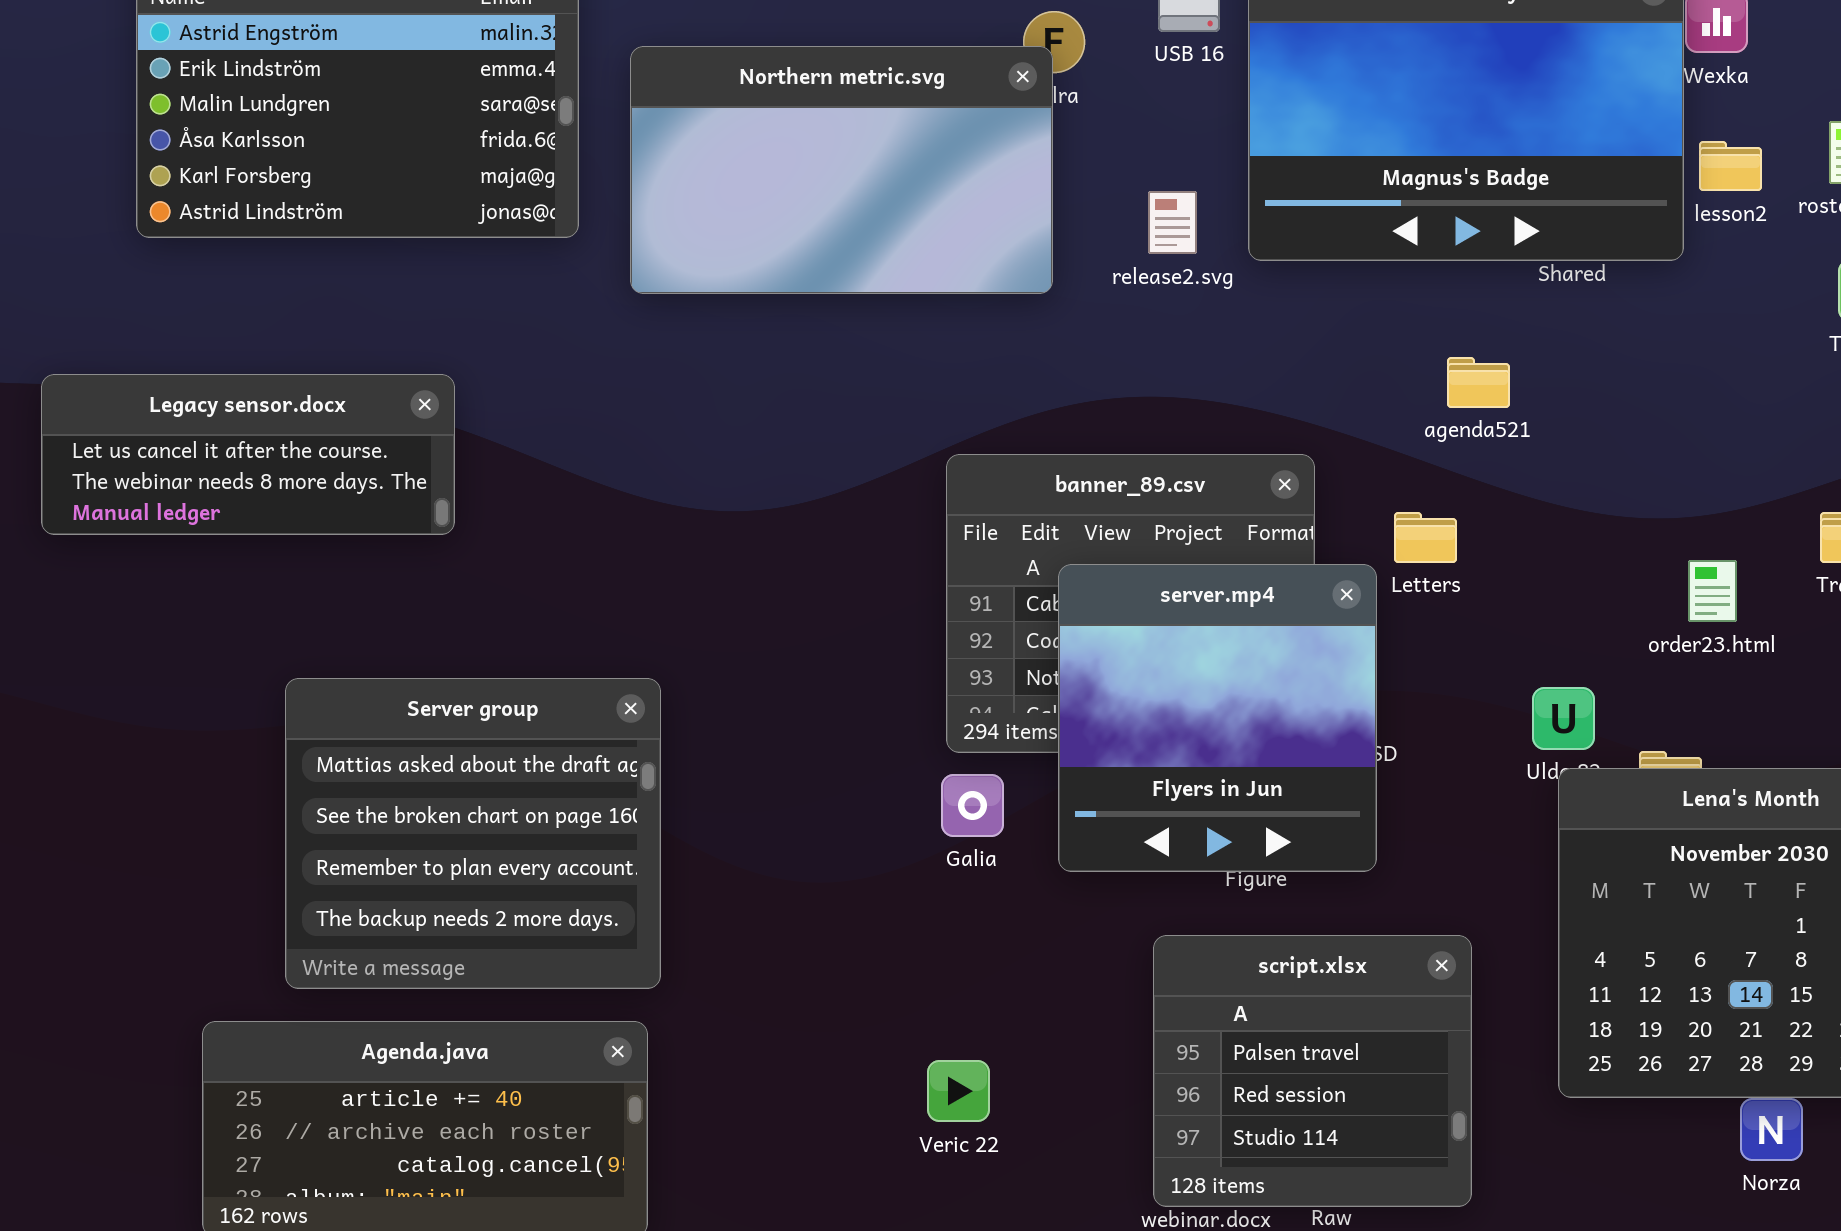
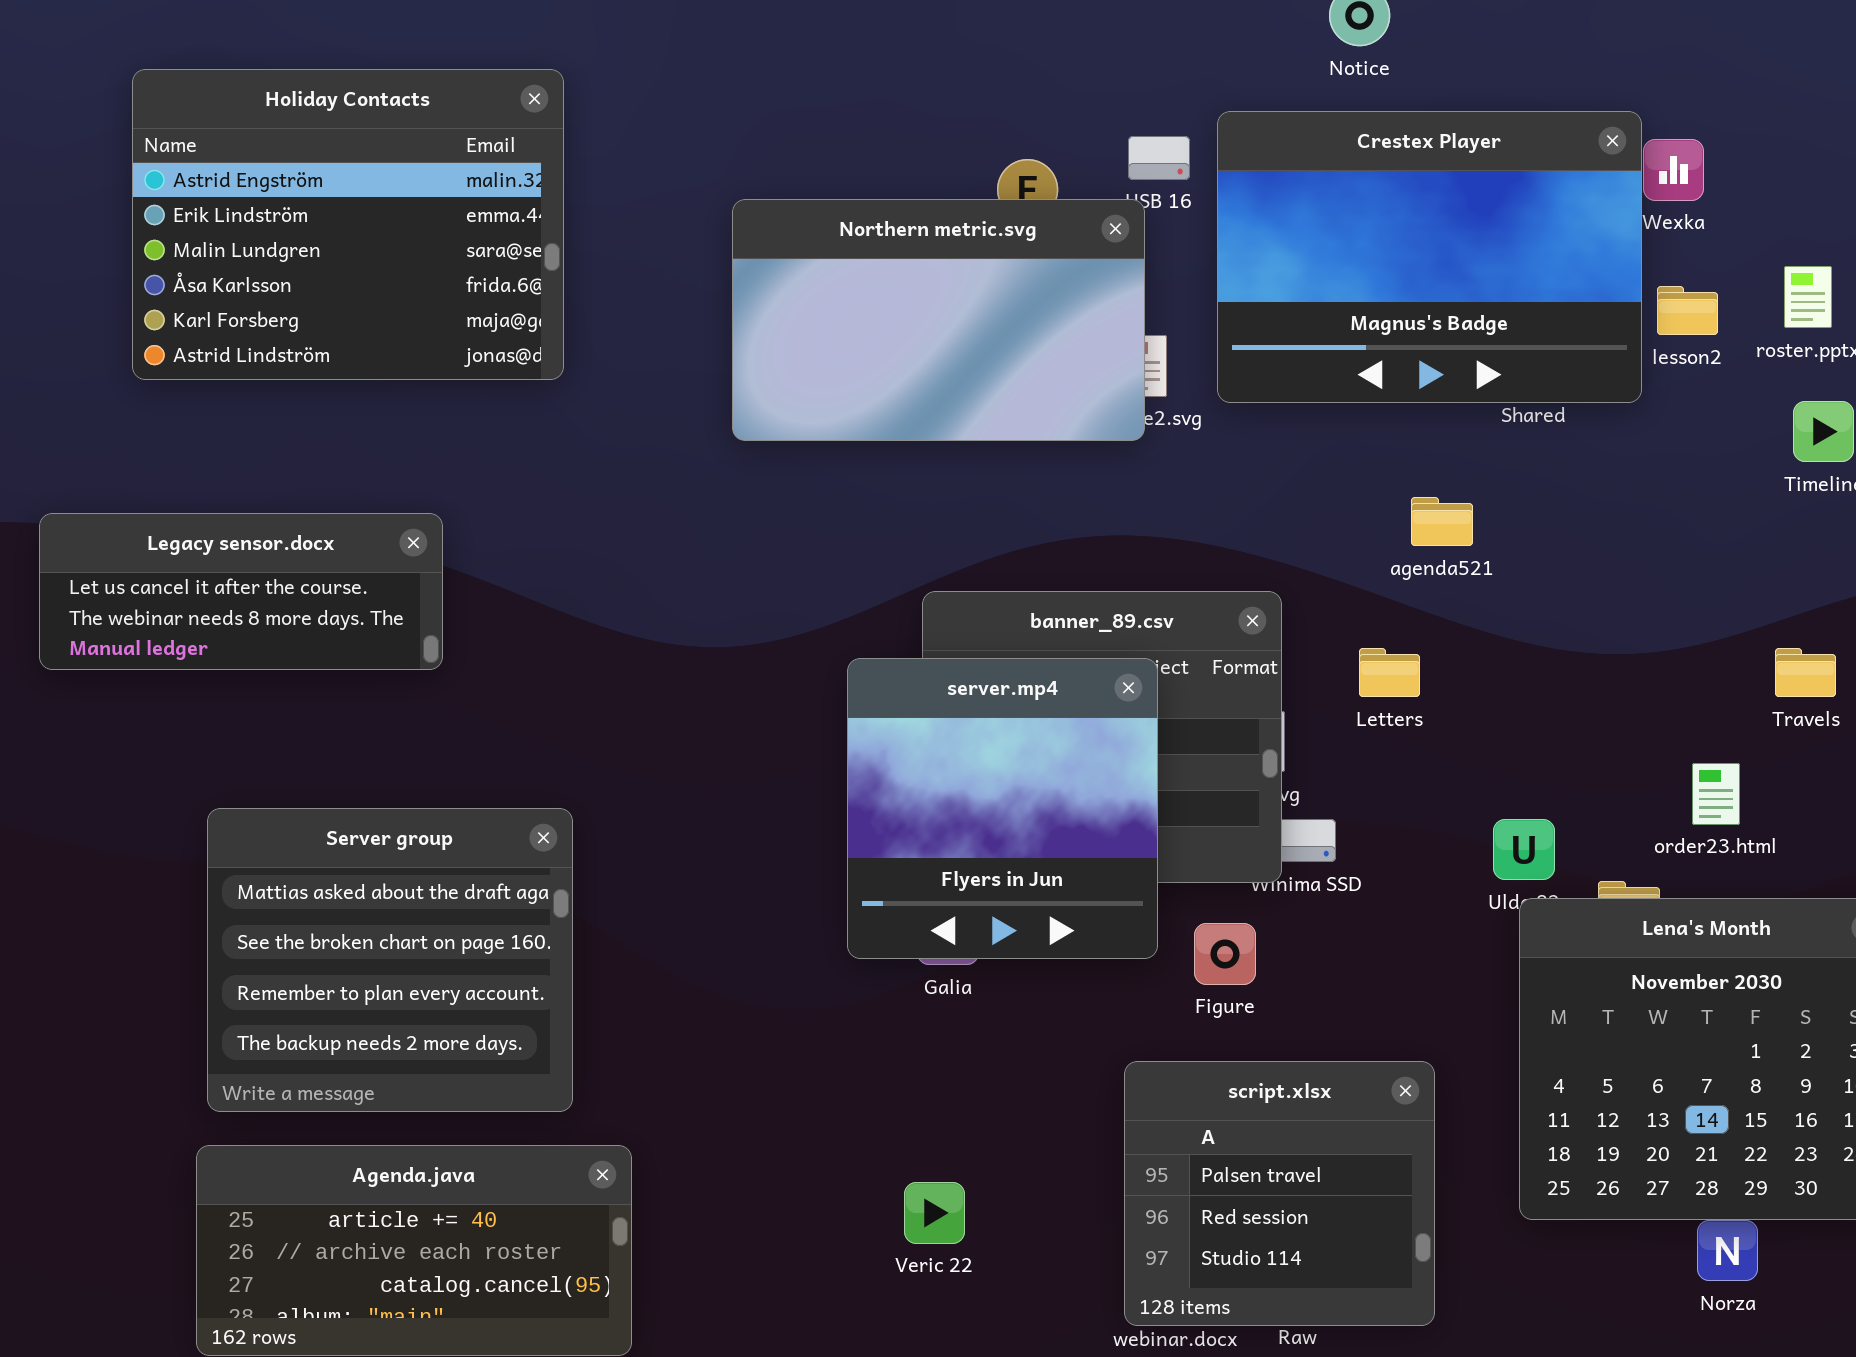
Northern metric.svg: [630,46,1053,294] -> [732,199,1145,441], moved
order23.html: [1688,560,1737,622] -> [1692,763,1740,825], moved
server.mp4: [1058,564,1377,872] -> [847,658,1158,959], moved
Server group: [285,678,661,989] -> [207,808,573,1112], moved

